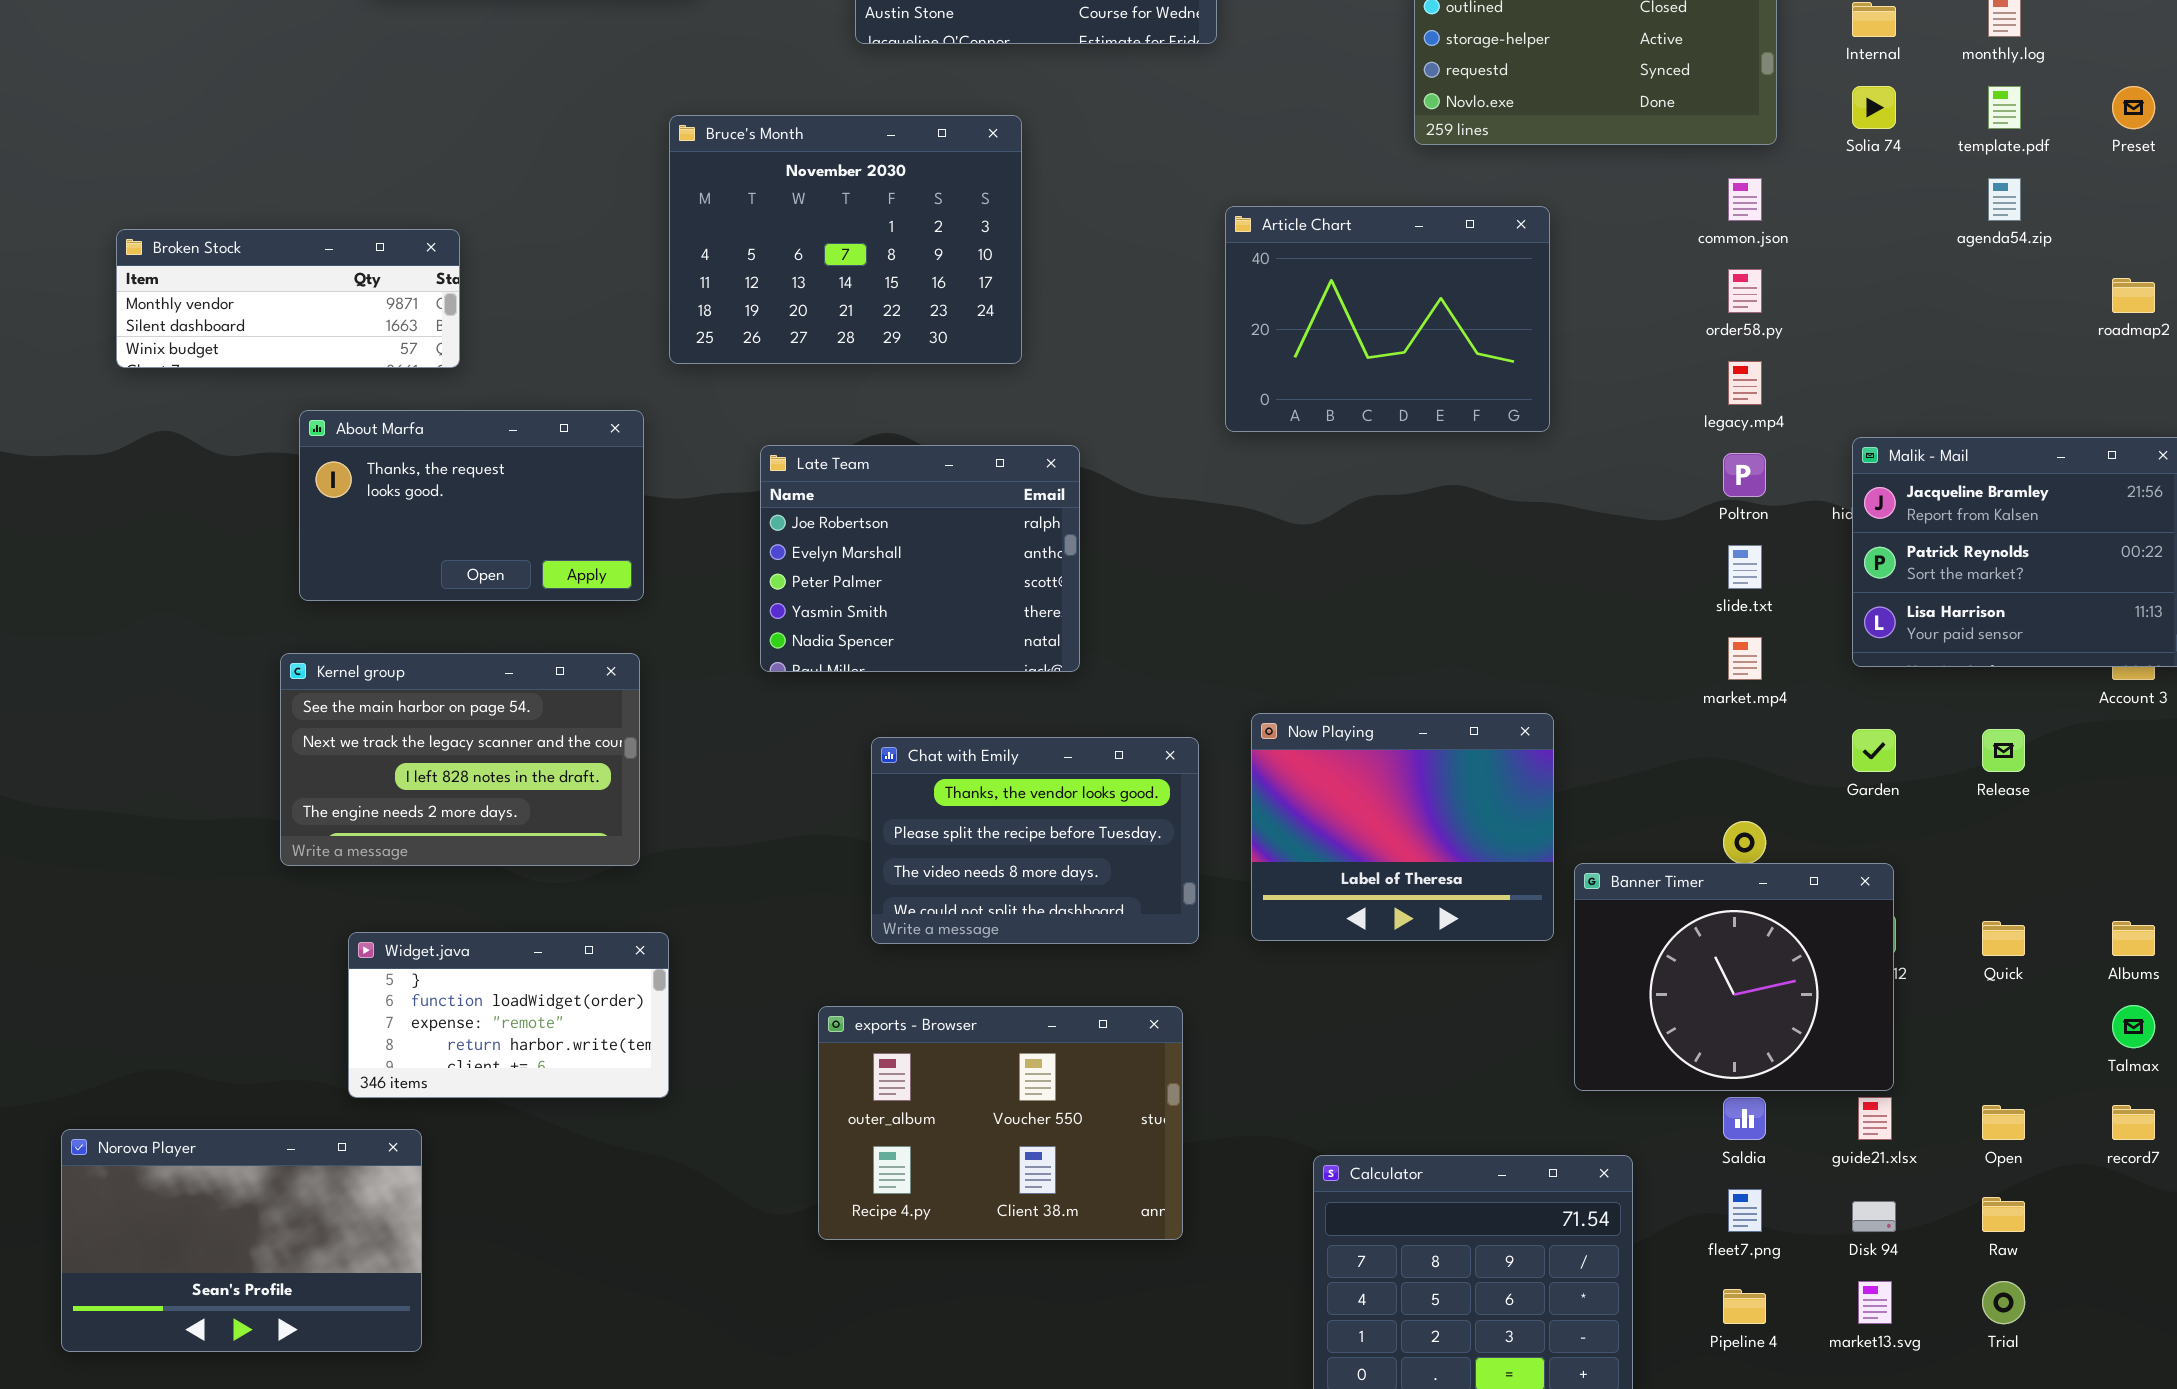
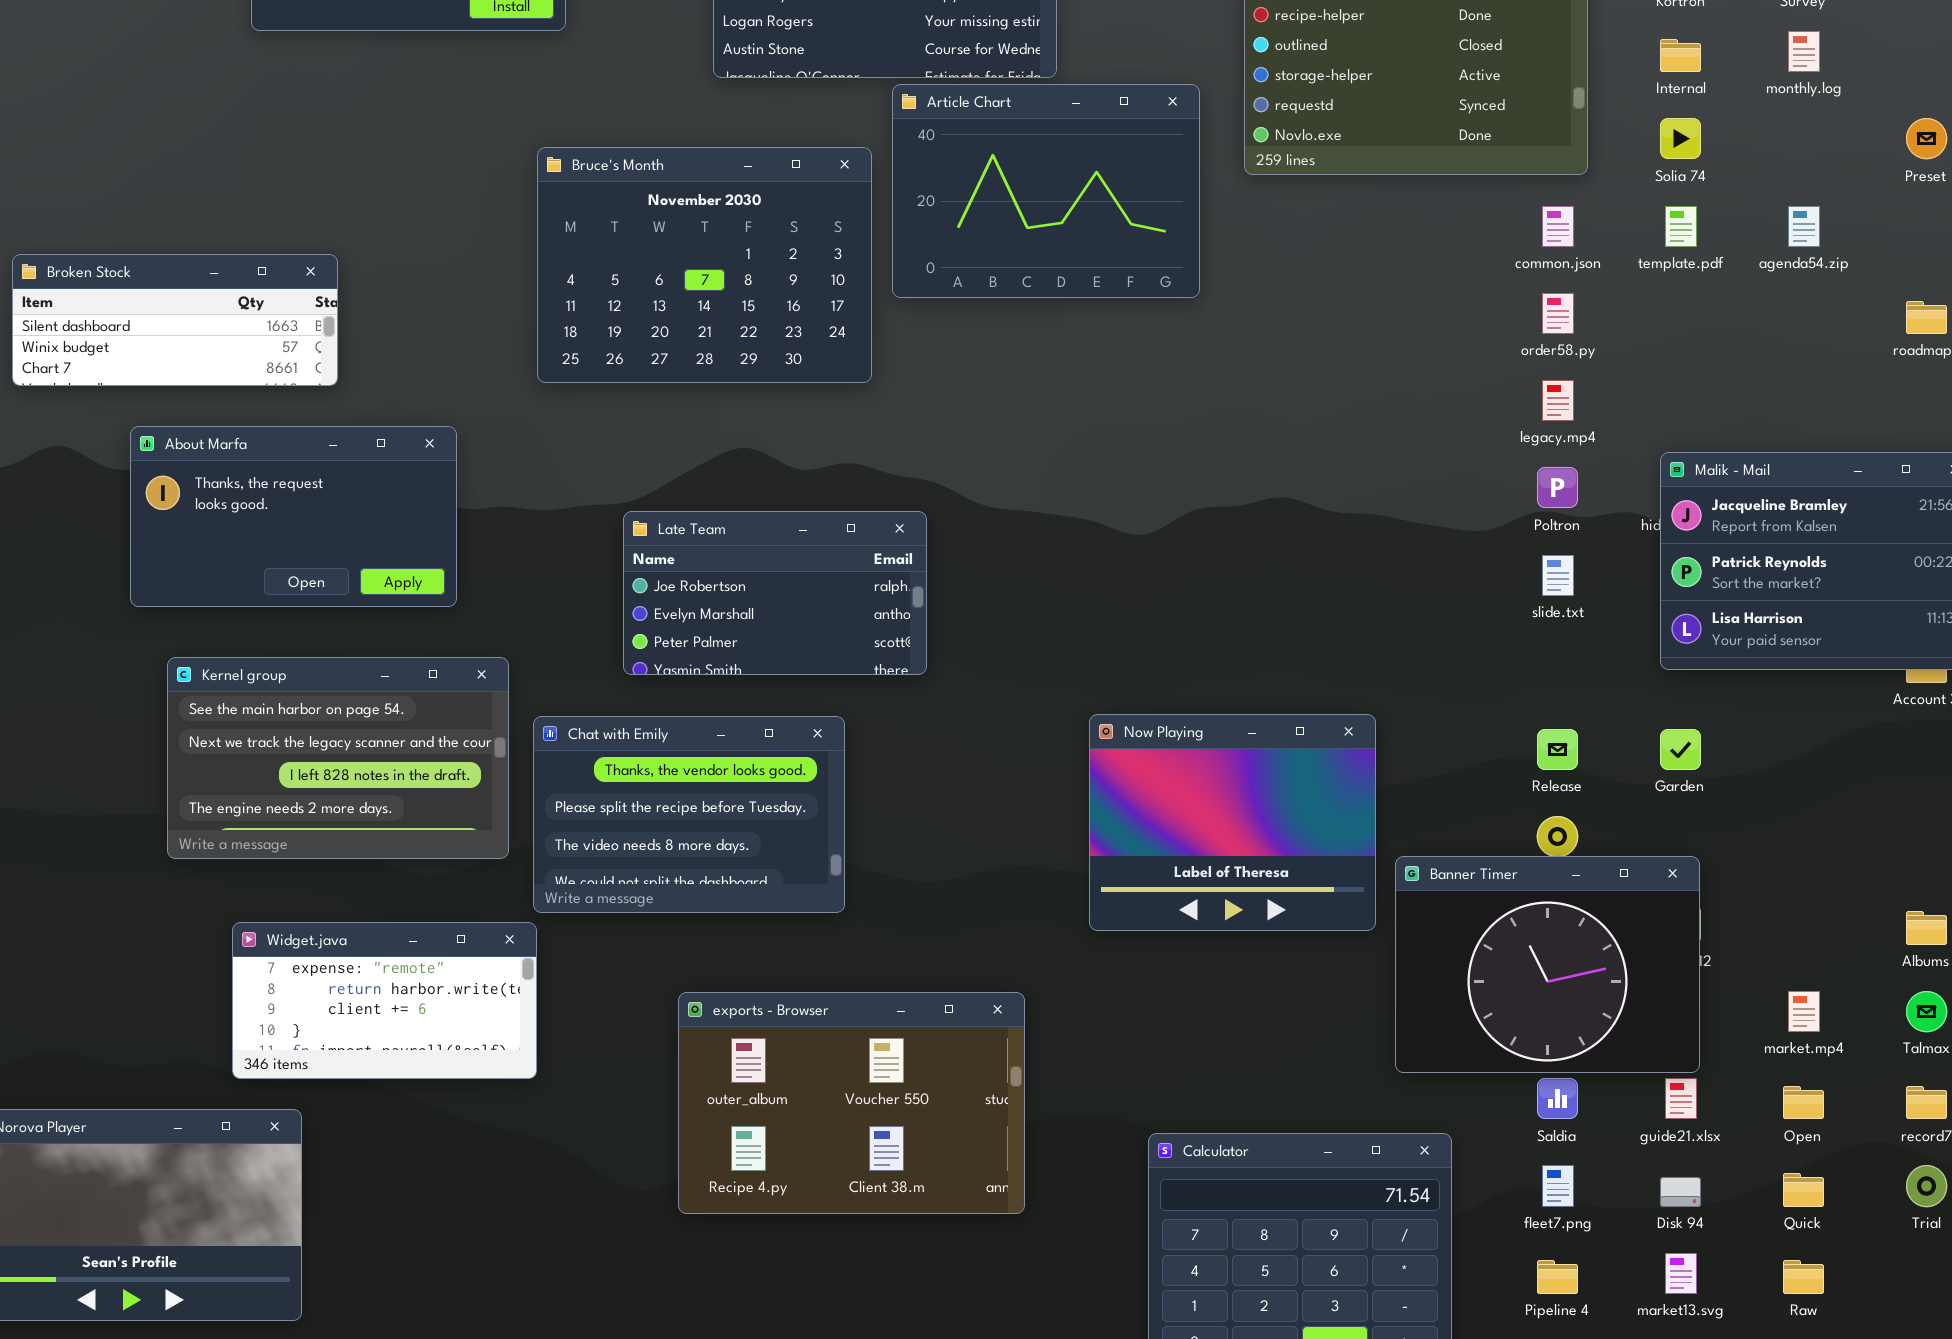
template.pdf: [1988,86,2021,129] -> [1665,206,1697,247], moved
Article Chart: [1225,206,1550,432] -> [892,84,1200,298], moved
Broken Stock: [116,229,460,368] -> [12,254,338,386], scrolled down 1 row
About Marfa: [299,410,644,601] -> [130,426,457,607], moved
Late Team: [760,445,1080,672] -> [623,511,927,675], resized
market.mp4: [1728,637,1762,680] -> [1788,991,1820,1032], moved
Release: [1982,729,2025,772] -> [1537,729,1578,770], moved
Chat with Emily: [871,737,1199,944] -> [533,716,845,913], moved
Quick: [1982,921,2025,956] -> [1783,1173,1824,1207], moved
Widget.java: [348,932,669,1098] -> [232,922,537,1079], scrolled down 2 rows
Raw: [1982,1197,2025,1232] -> [1783,1260,1824,1294], moved
Trial: [1982,1281,2025,1324] -> [1906,1165,1947,1207], moved

